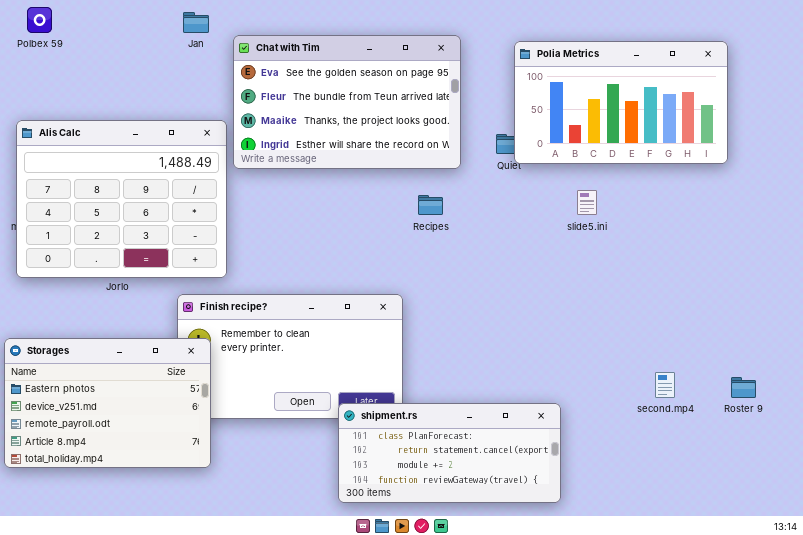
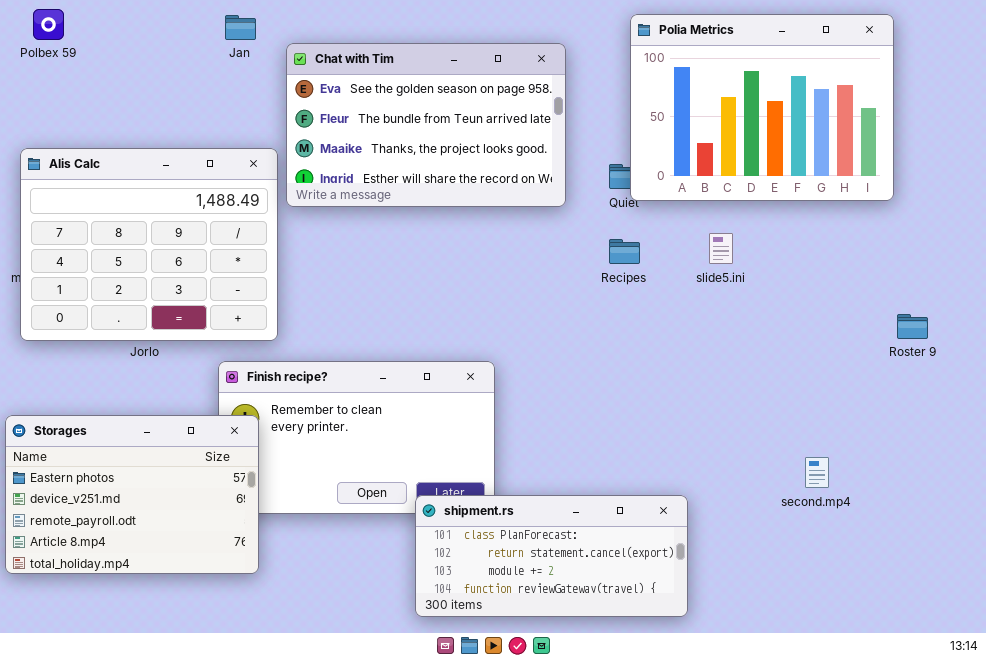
Polia Metrics: [514,41,728,164] -> [630,14,894,201], resized
Recipes: [418,195,443,215] -> [609,239,640,264], moved
Roster 9: [731,377,756,398] -> [897,314,928,339], moved

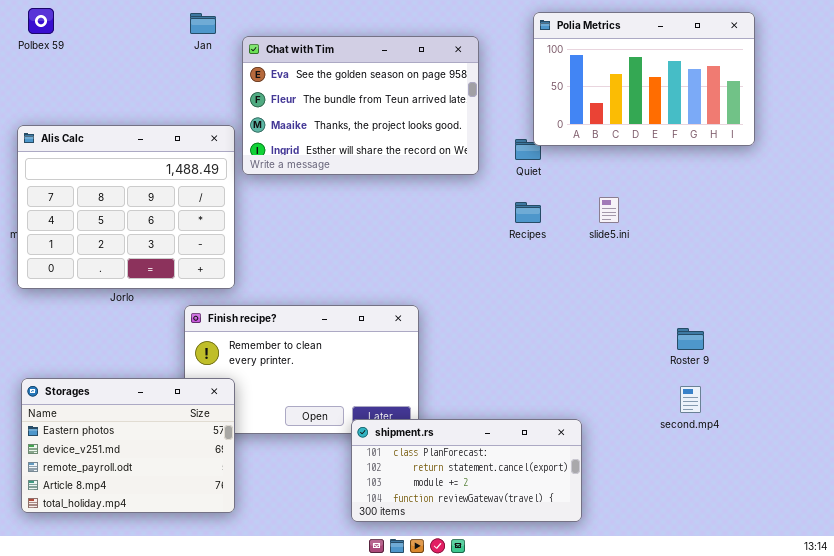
Polia Metrics: [630,14,894,201] -> [533,12,755,146], resized
Roster 9: [897,314,928,339] -> [677,328,704,350], moved
Storages: [5,415,259,574] -> [21,378,235,513], moved

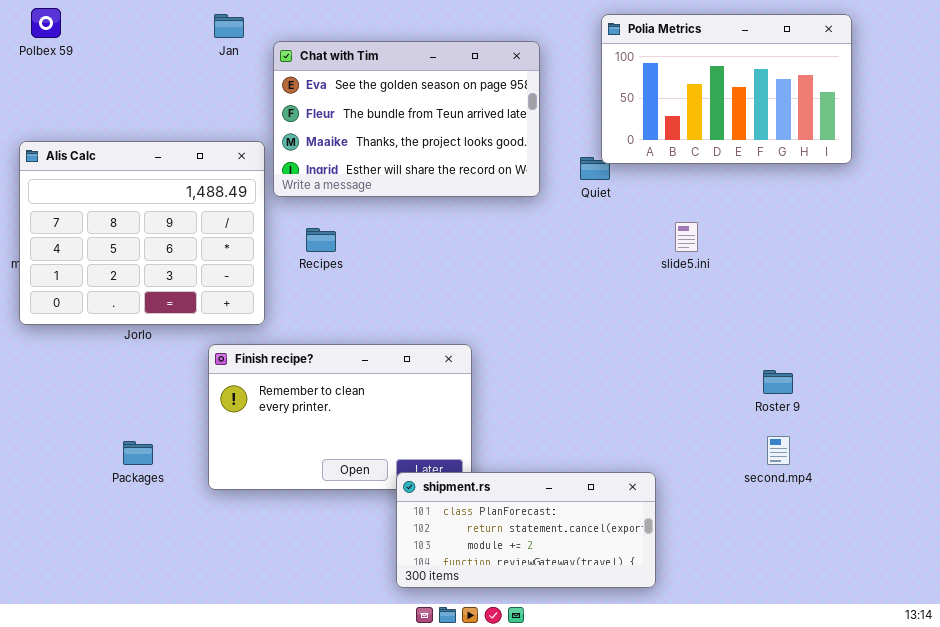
Recipes: [515,202,541,223] -> [306,228,336,252], moved
Storages: [21,378,235,513] -> none, closed

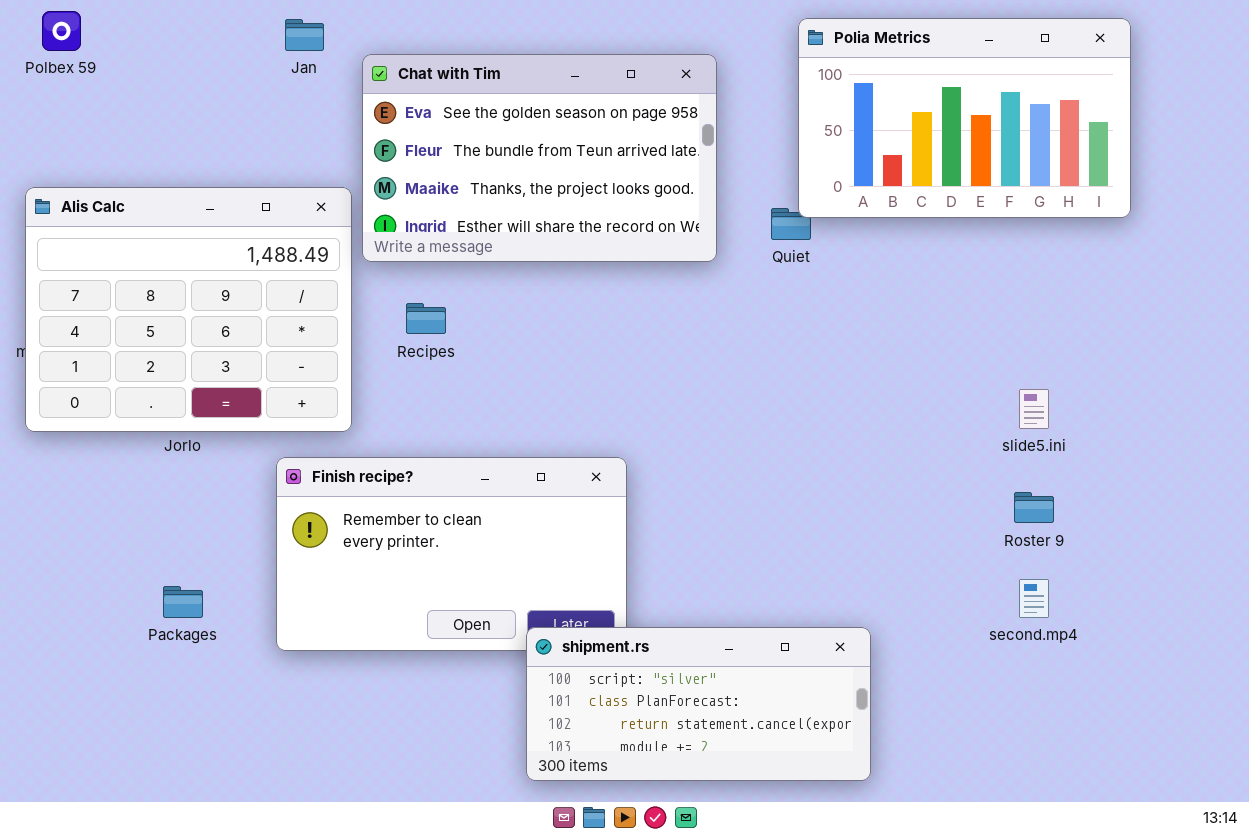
slide5.ini: [675,222,698,252] -> [1019,389,1049,429], moved
shipment.rs: [396,472,656,588] -> [526,627,871,781], scrolled up 1 row

